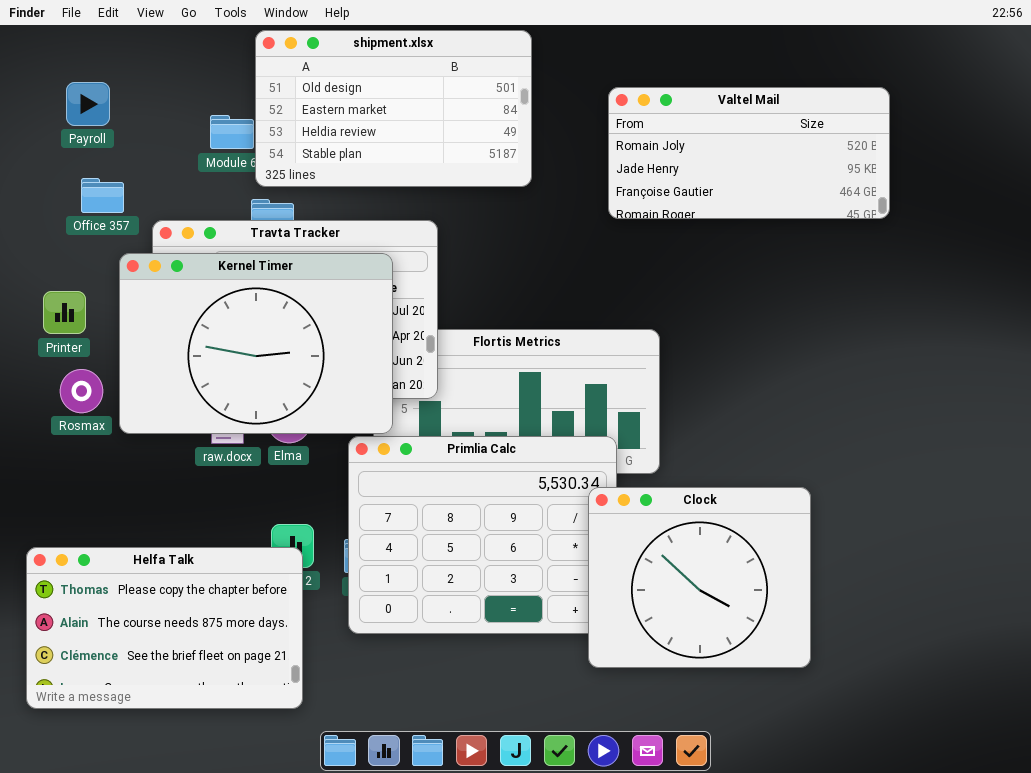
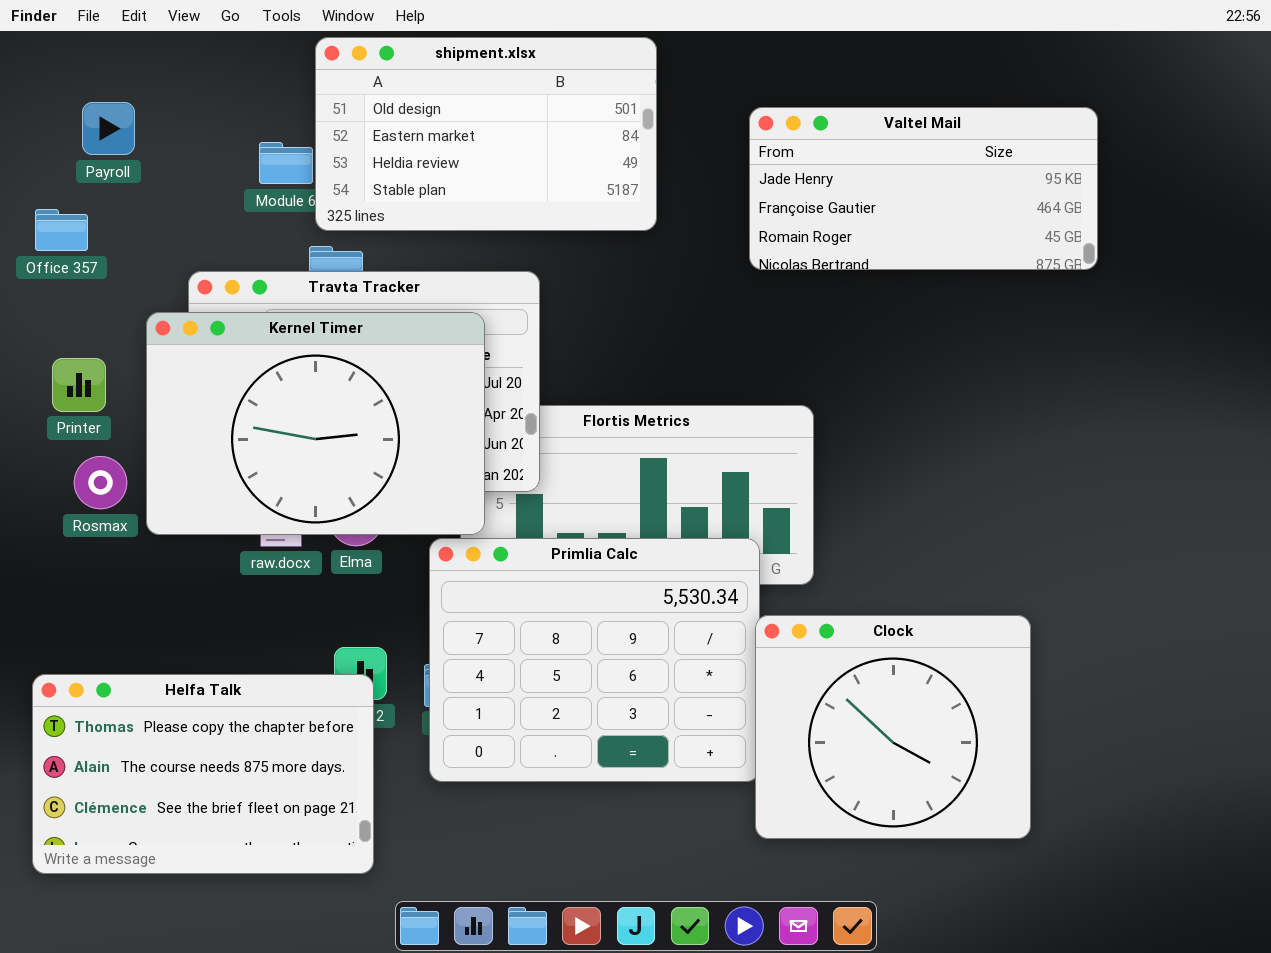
Valtel Mail: [608,87,890,219] -> [749,107,1098,270], scrolled down 1 row
Office 357: [81,178,124,213] -> [35,209,88,251], moved
Clock: [588,487,811,668] -> [755,615,1031,839], moved

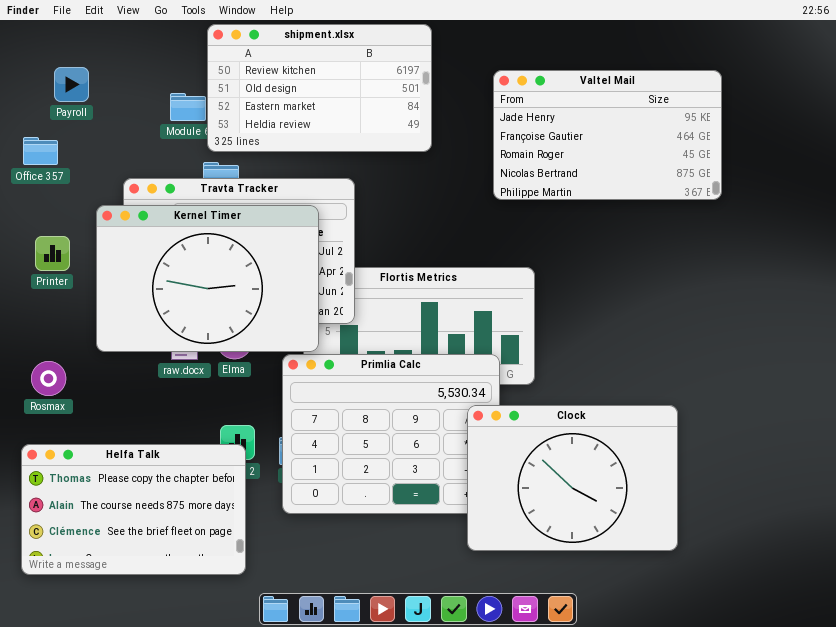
shipment.xlsx: [315,37,657,231] -> [207,24,432,152], scrolled up 1 row
Valtel Mail: [749,107,1098,270] -> [493,70,722,200], resized
Rosmax: [74,456,127,509] -> [31,361,66,396], moved
Clock: [755,615,1031,839] -> [467,405,678,551], resized

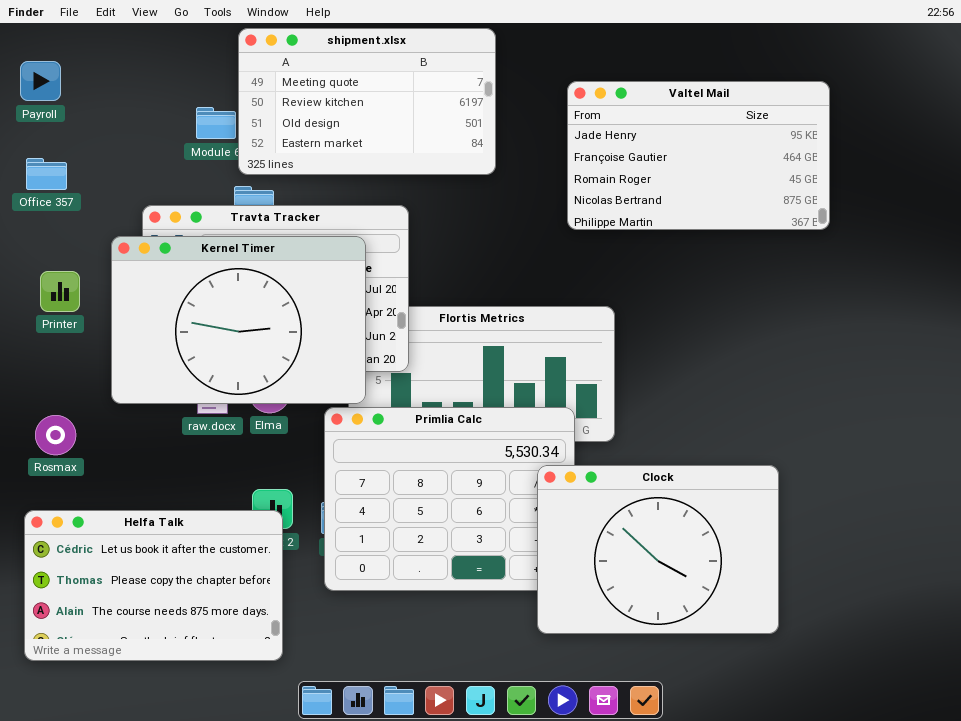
shipment.xlsx: [207,24,432,152] -> [238,28,496,175], scrolled up 1 row
Payroll: [54,67,89,102] -> [20,61,61,101], moved
Helfa Talk: [21,444,246,575] -> [24,510,283,661], scrolled up 1 row

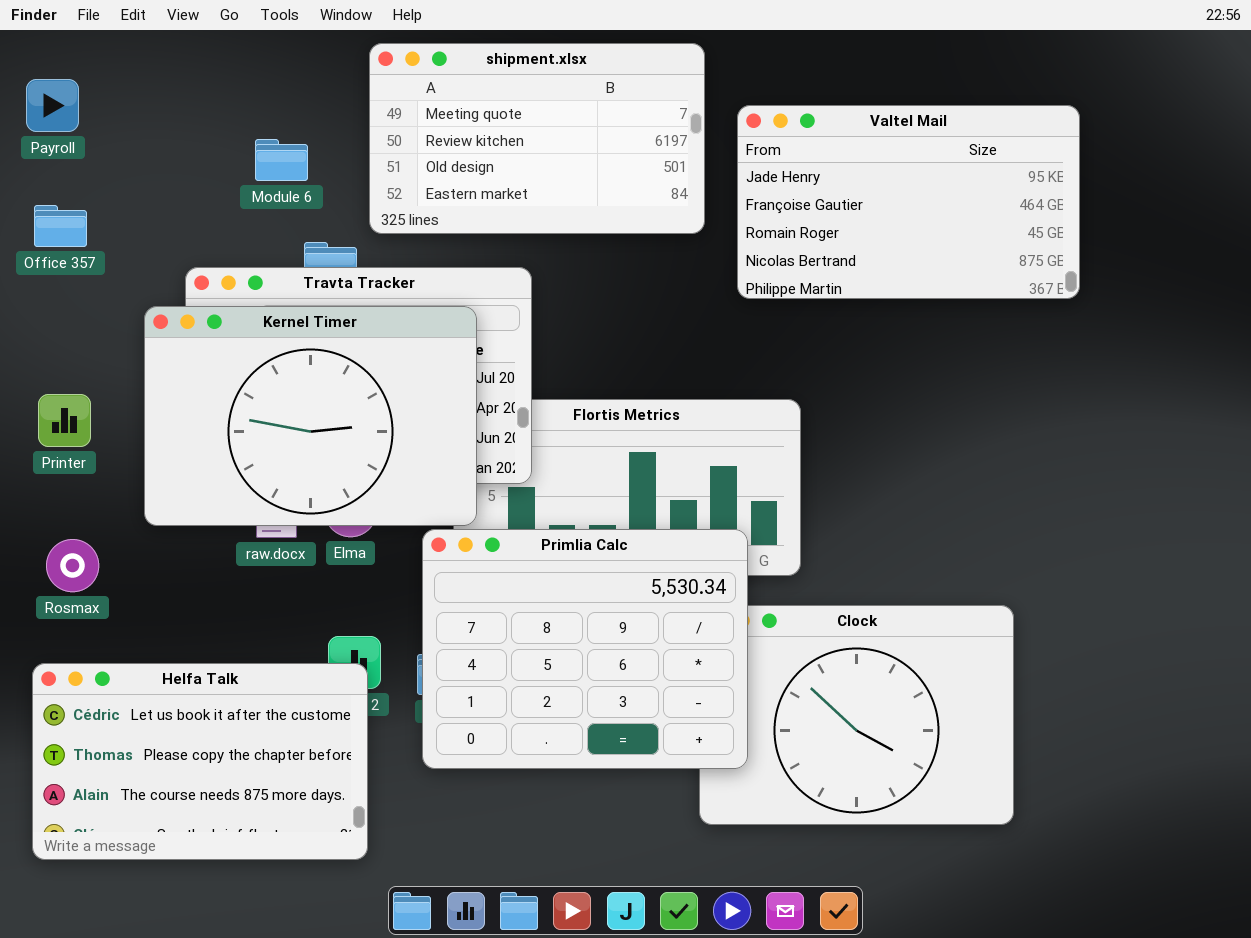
shipment.xlsx: [238,28,496,175] -> [369,43,705,234], moved
Printer: [40,271,80,312] -> [38,394,91,447], moved
Primlia Calc: [324,407,575,591] -> [422,529,748,769], raised

